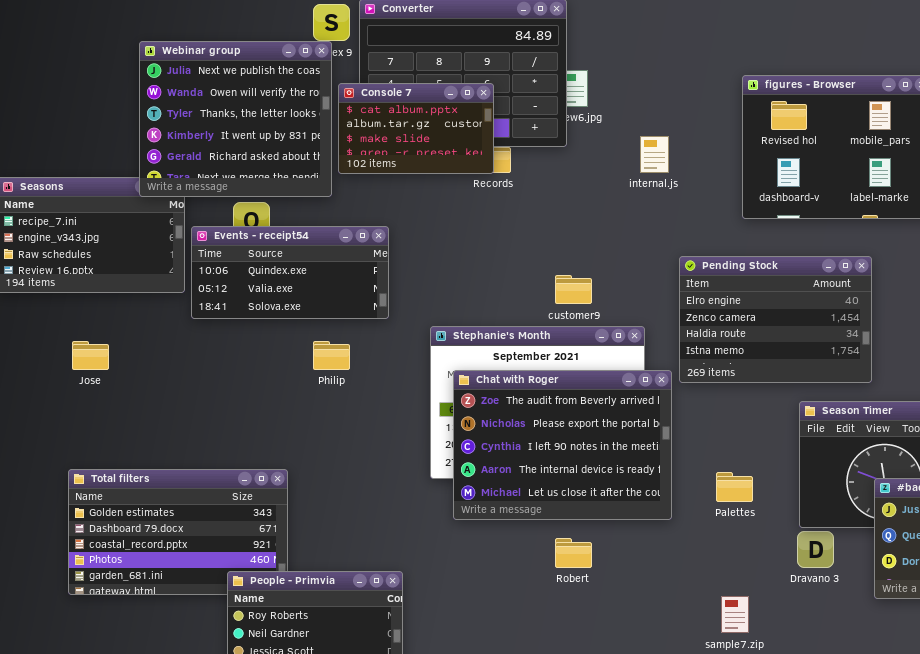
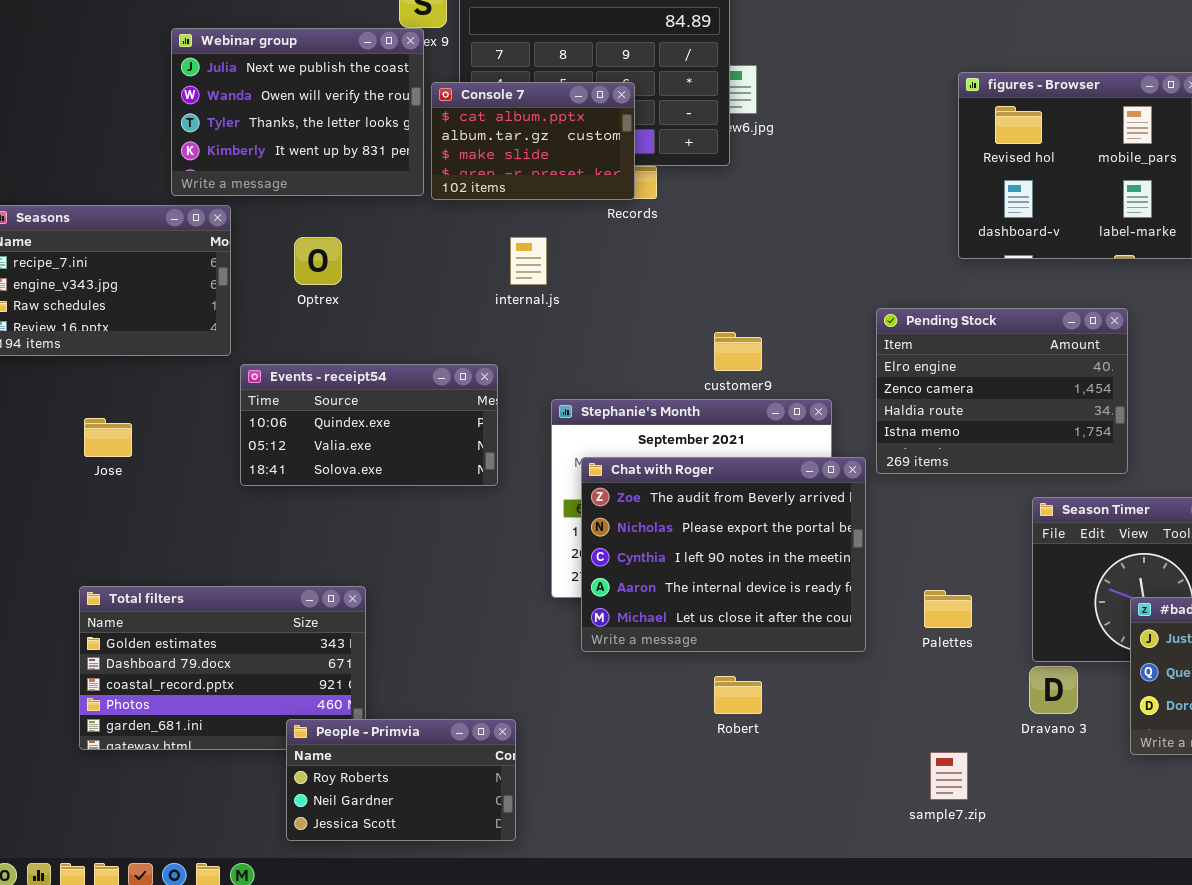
Webinar group: [139,41,332,197] -> [171,28,424,196], resized
internal.js: [640,136,669,173] -> [510,237,547,285], moved
Events - receipt54: [191,226,389,319] -> [240,364,498,486], moved

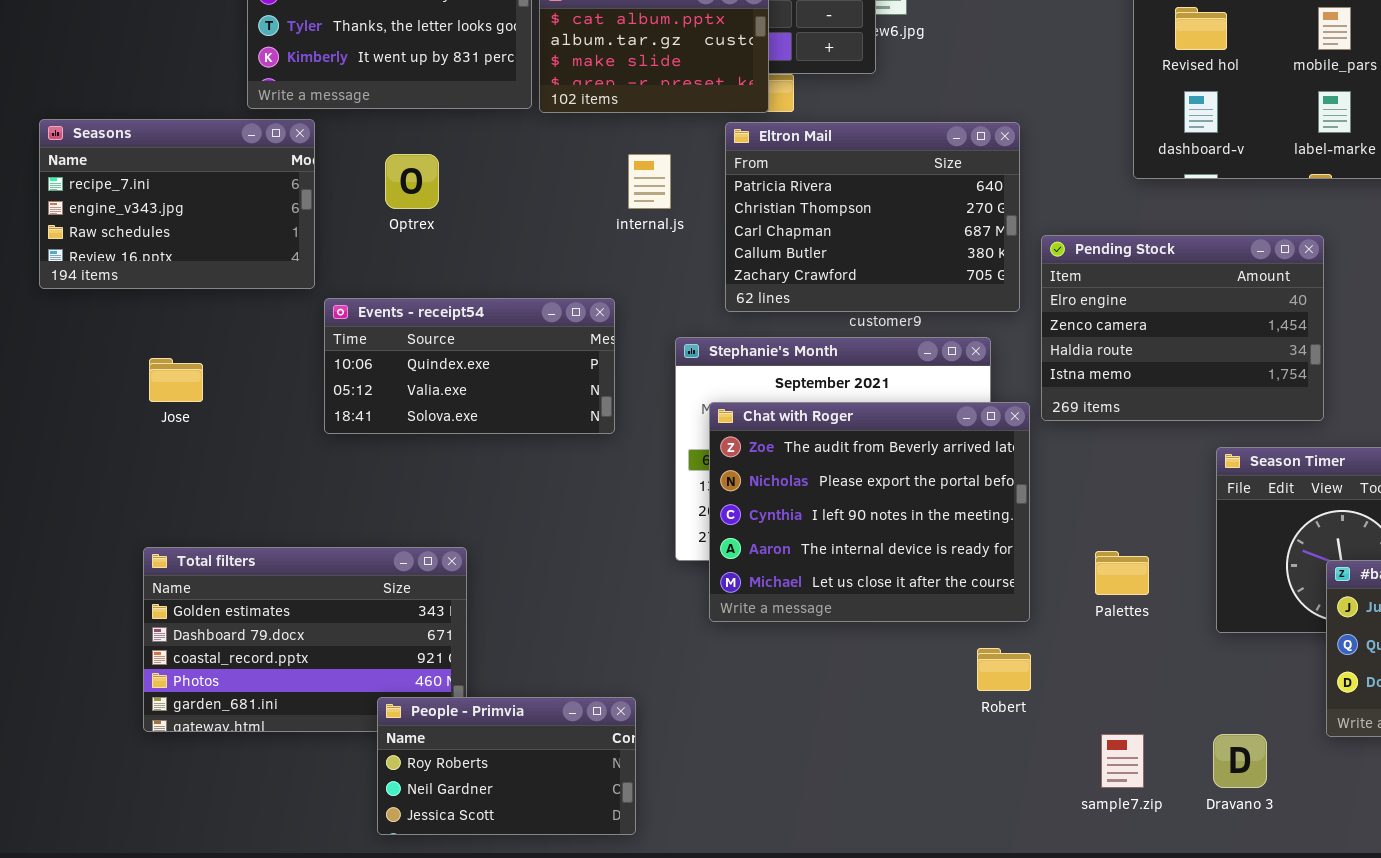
Eltron Mail: none -> [725,122,1020,312], opened
Dravano 3: [1029,666,1078,714] -> [1213,734,1267,788], moved
Robert: [714,676,762,714] -> [977,648,1031,691], moved

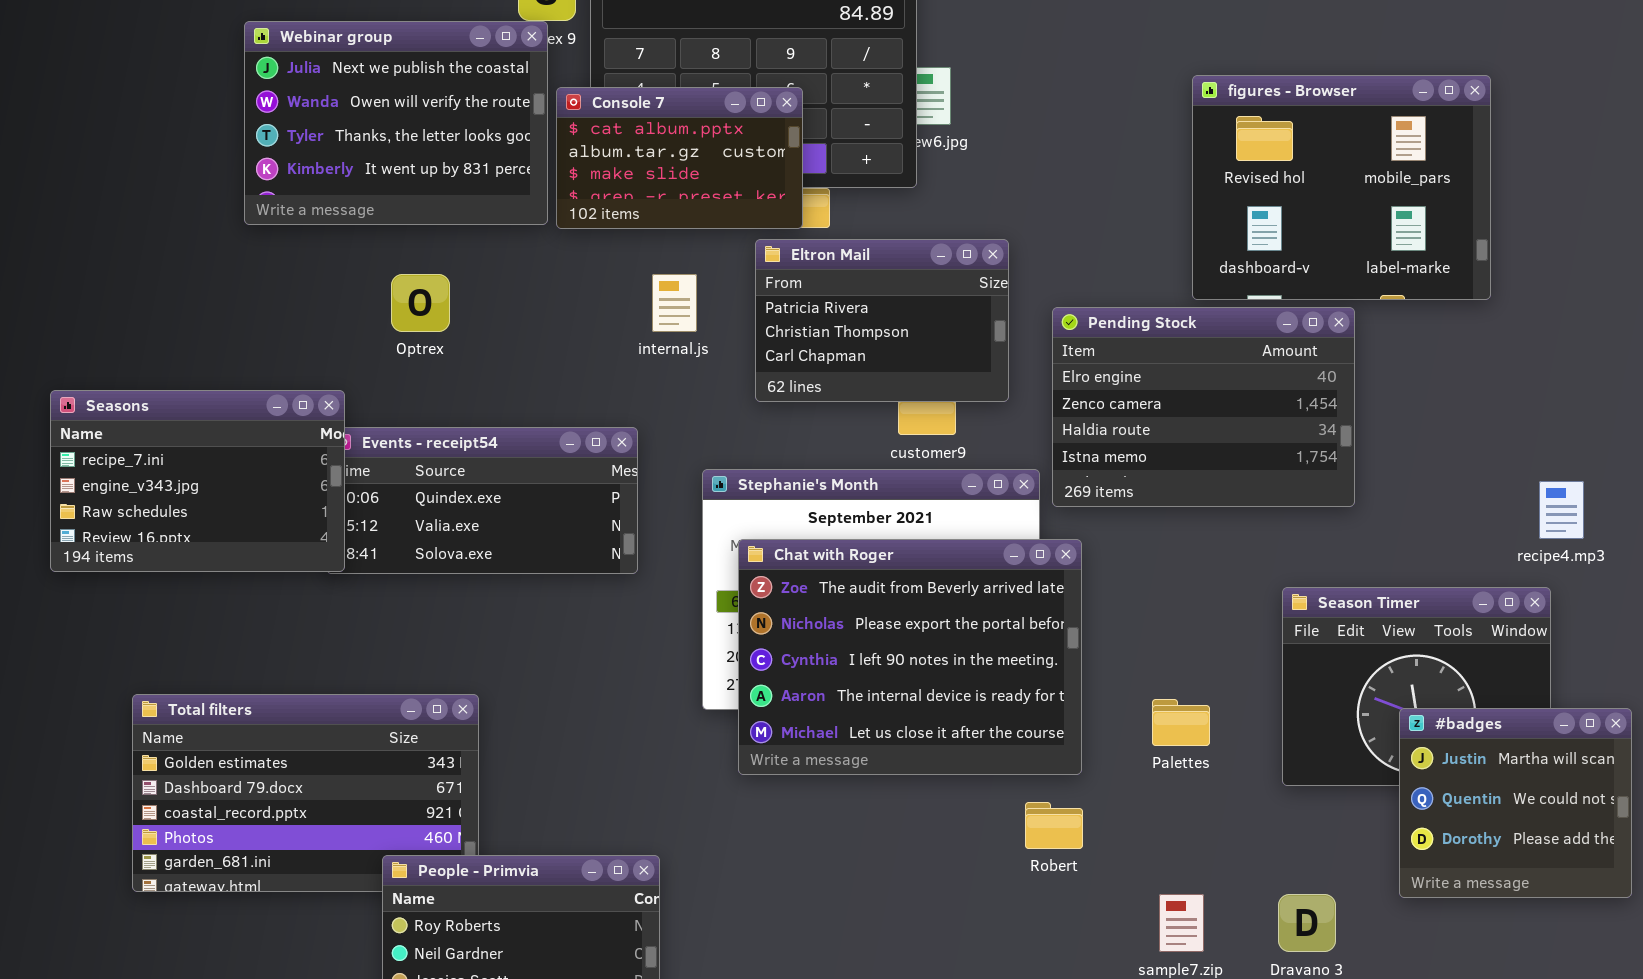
Seasons: [39,119,315,289] -> [50,390,345,572], moved
Eltron Mail: [725,122,1020,312] -> [755,239,1009,402], resized
Pending Stock: [1041,235,1324,421] -> [1052,307,1355,507], moved

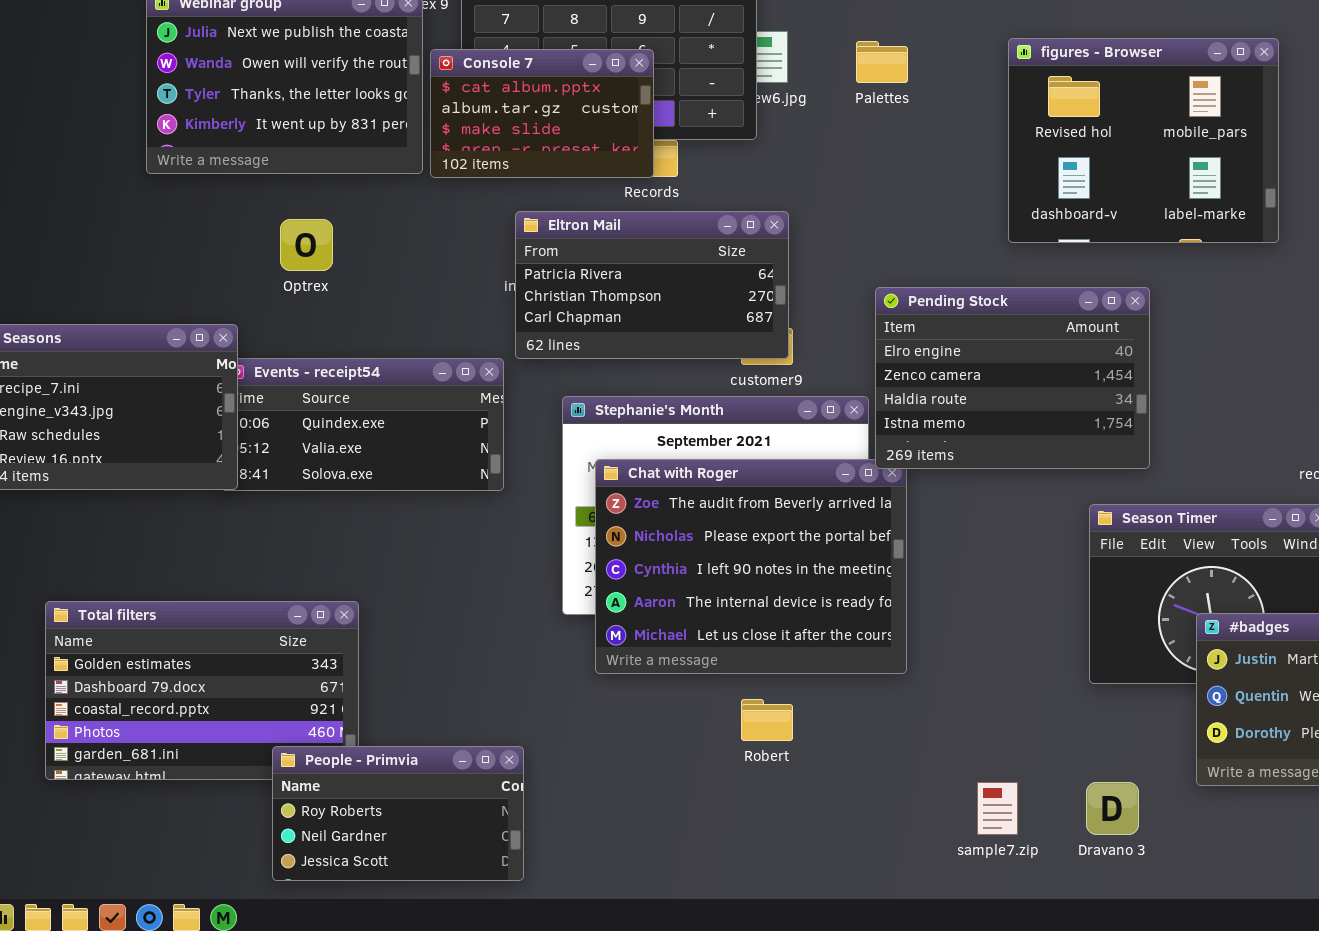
Eltron Mail: [755,239,1009,402] -> [515,211,789,359], moved, resized
Pending Stock: [1052,307,1355,507] -> [875,287,1150,469], moved
Palettes: [1152,699,1210,746] -> [856,41,908,83], moved
Robert: [1025,802,1083,849] -> [741,699,793,741], moved

